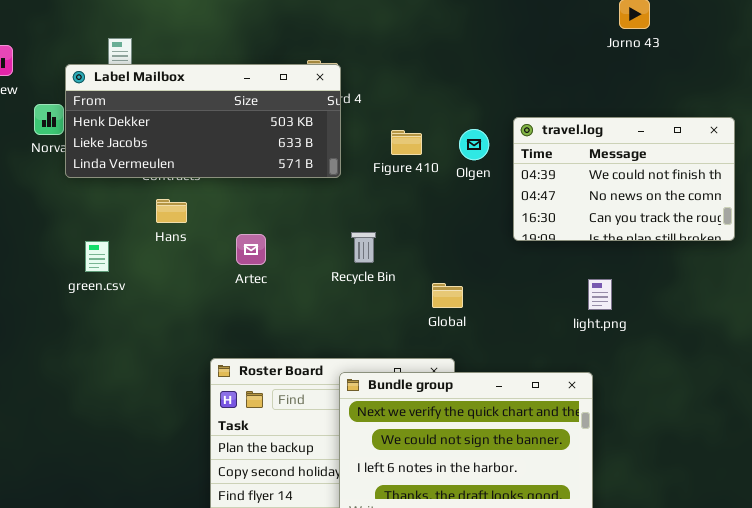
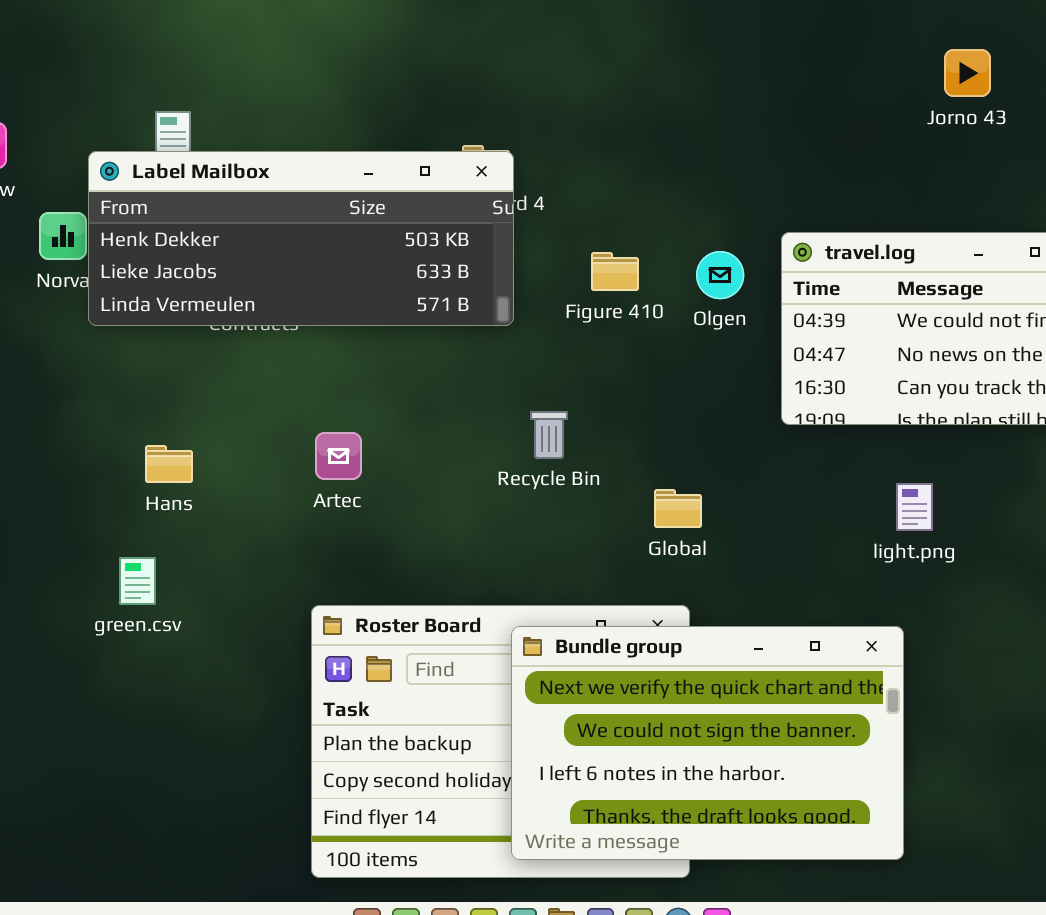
Hans: [156,199,187,223] -> [145,445,193,483], moved
Artec: [236,234,266,265] -> [315,432,362,480], moved
green.csv: [85,241,109,272] -> [119,557,156,605], moved

